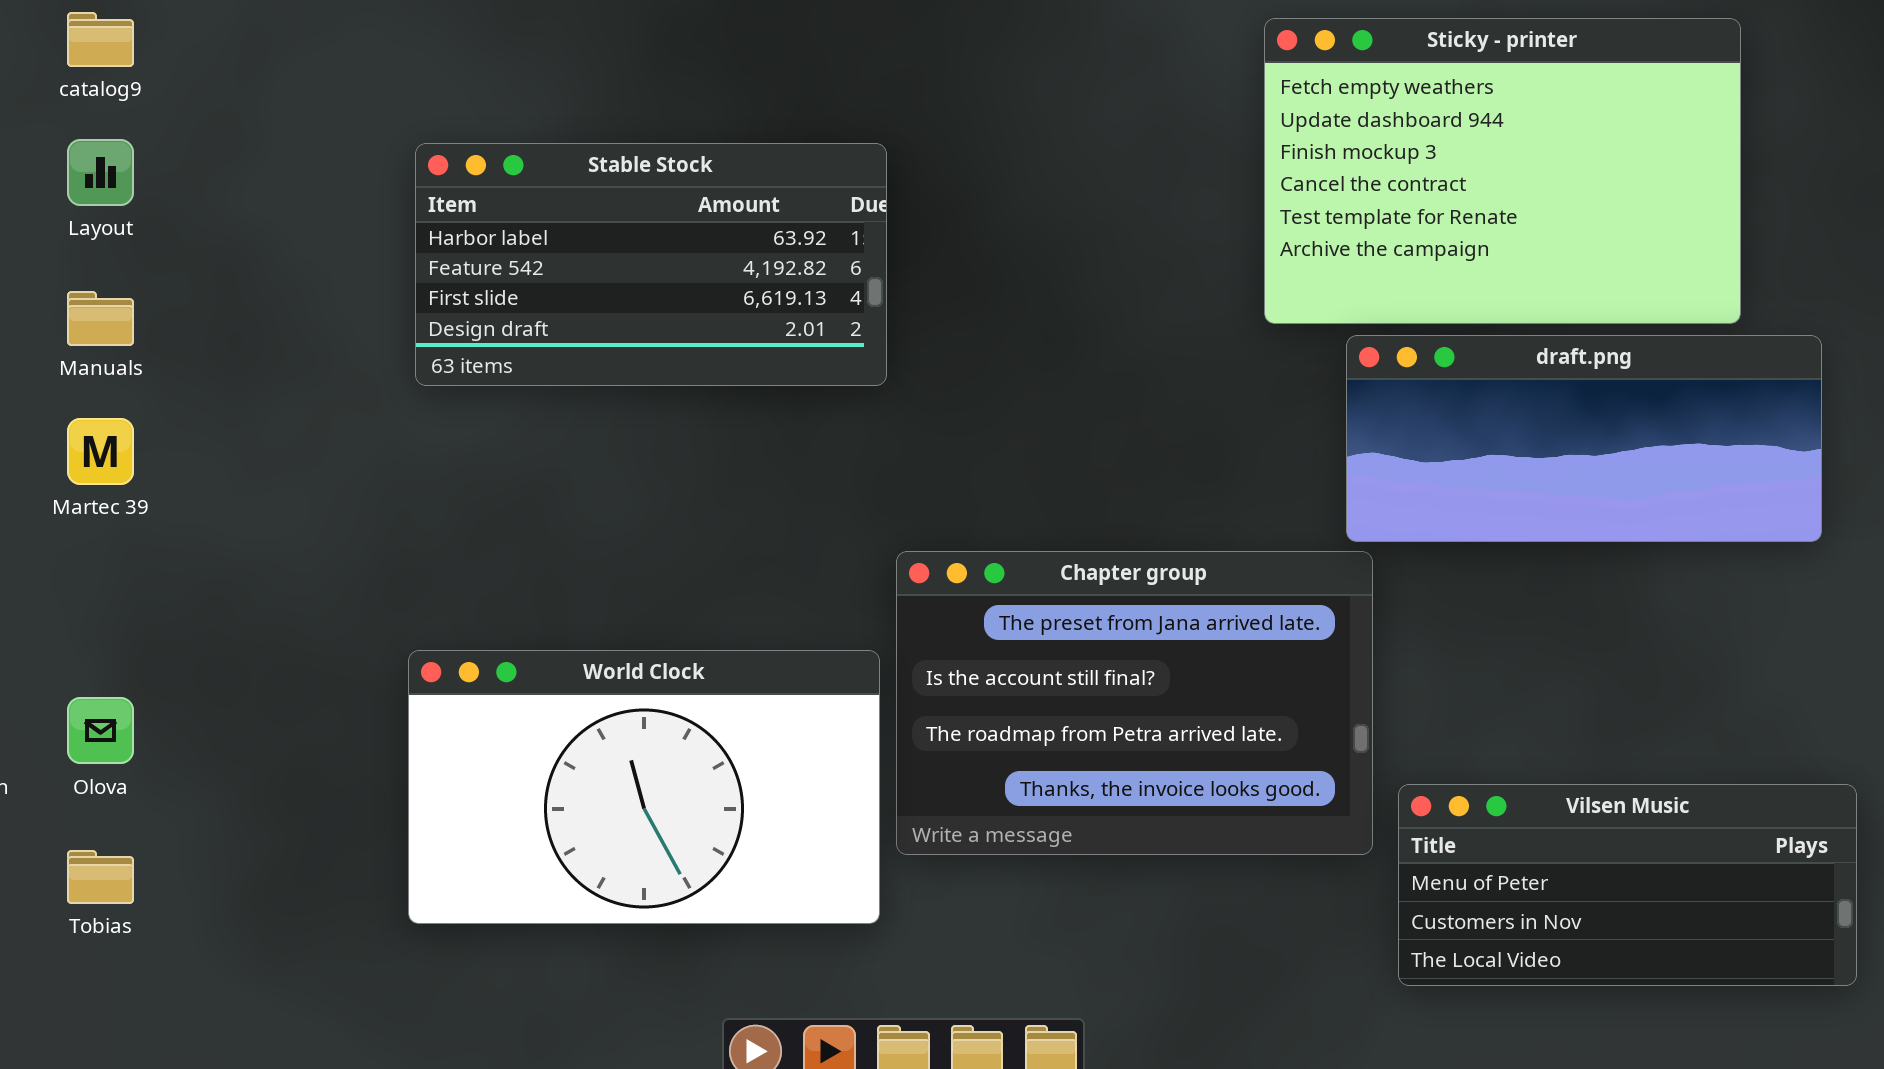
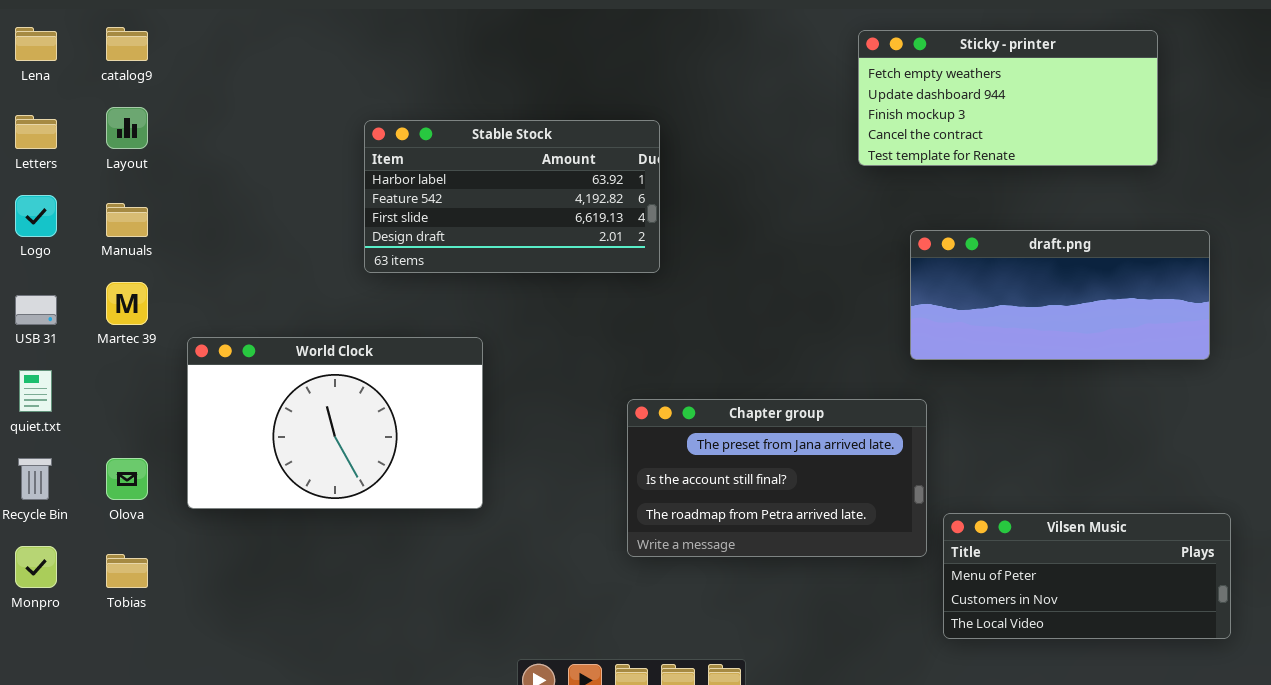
Sticky - printer: [1264,18,1741,324] -> [858,30,1158,166], resized
Stable Stock: [415,143,887,386] -> [364,120,660,273], moved
Chapter group: [896,551,1373,855] -> [627,399,927,557], resized
World Clock: [408,650,880,924] -> [187,337,483,509], moved

